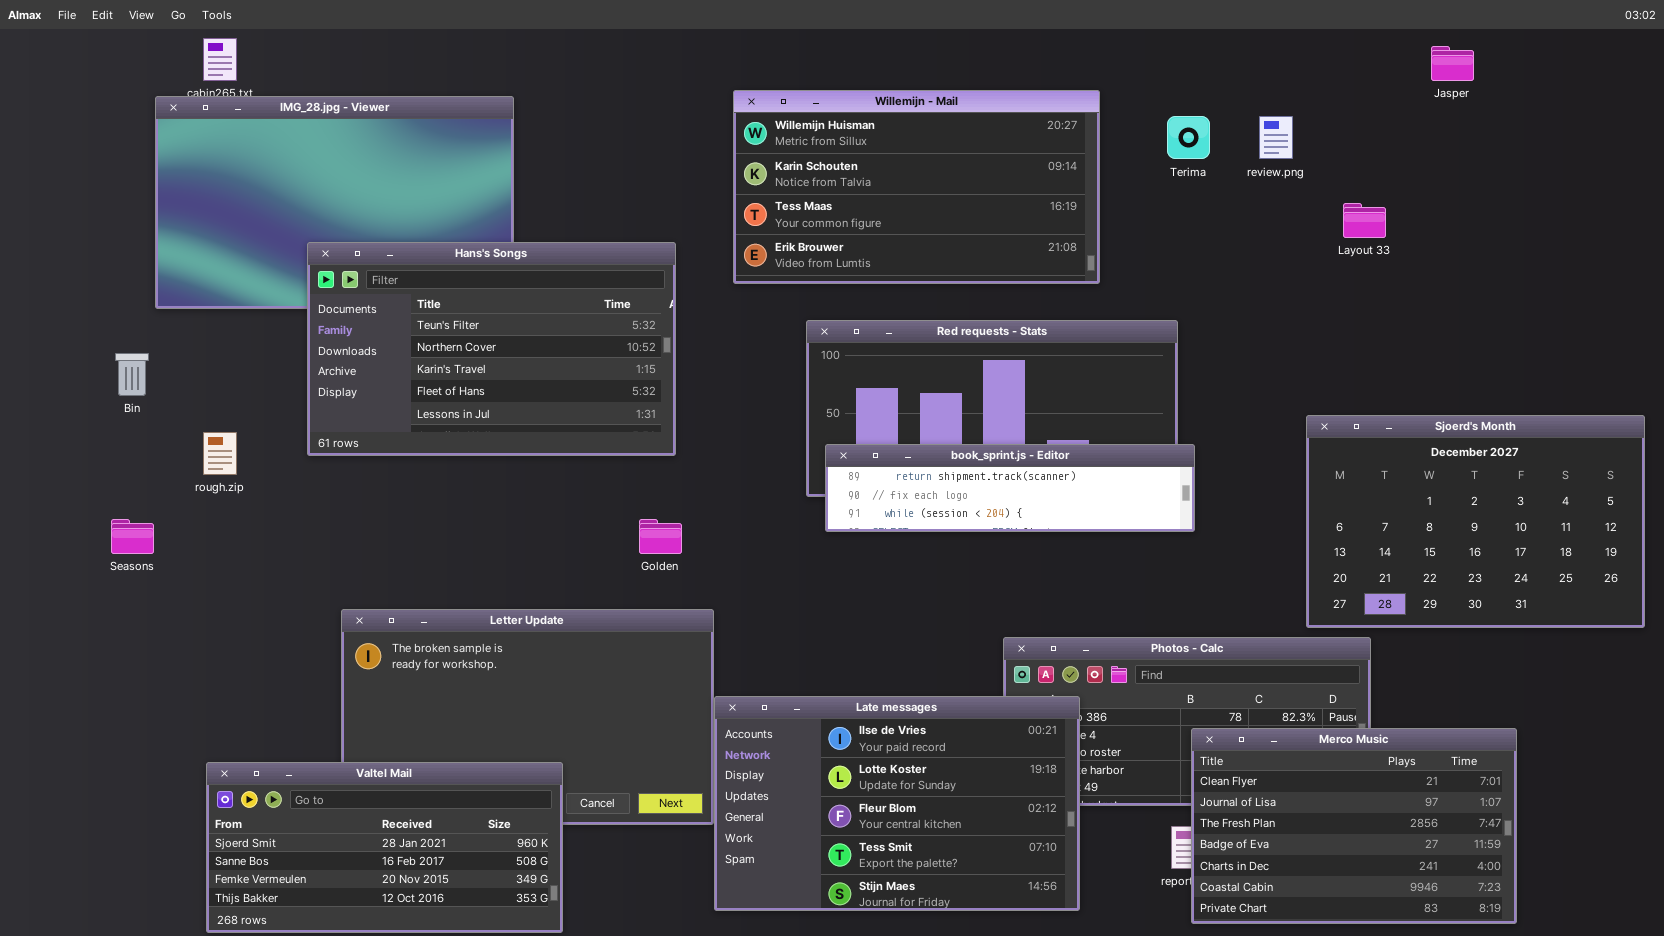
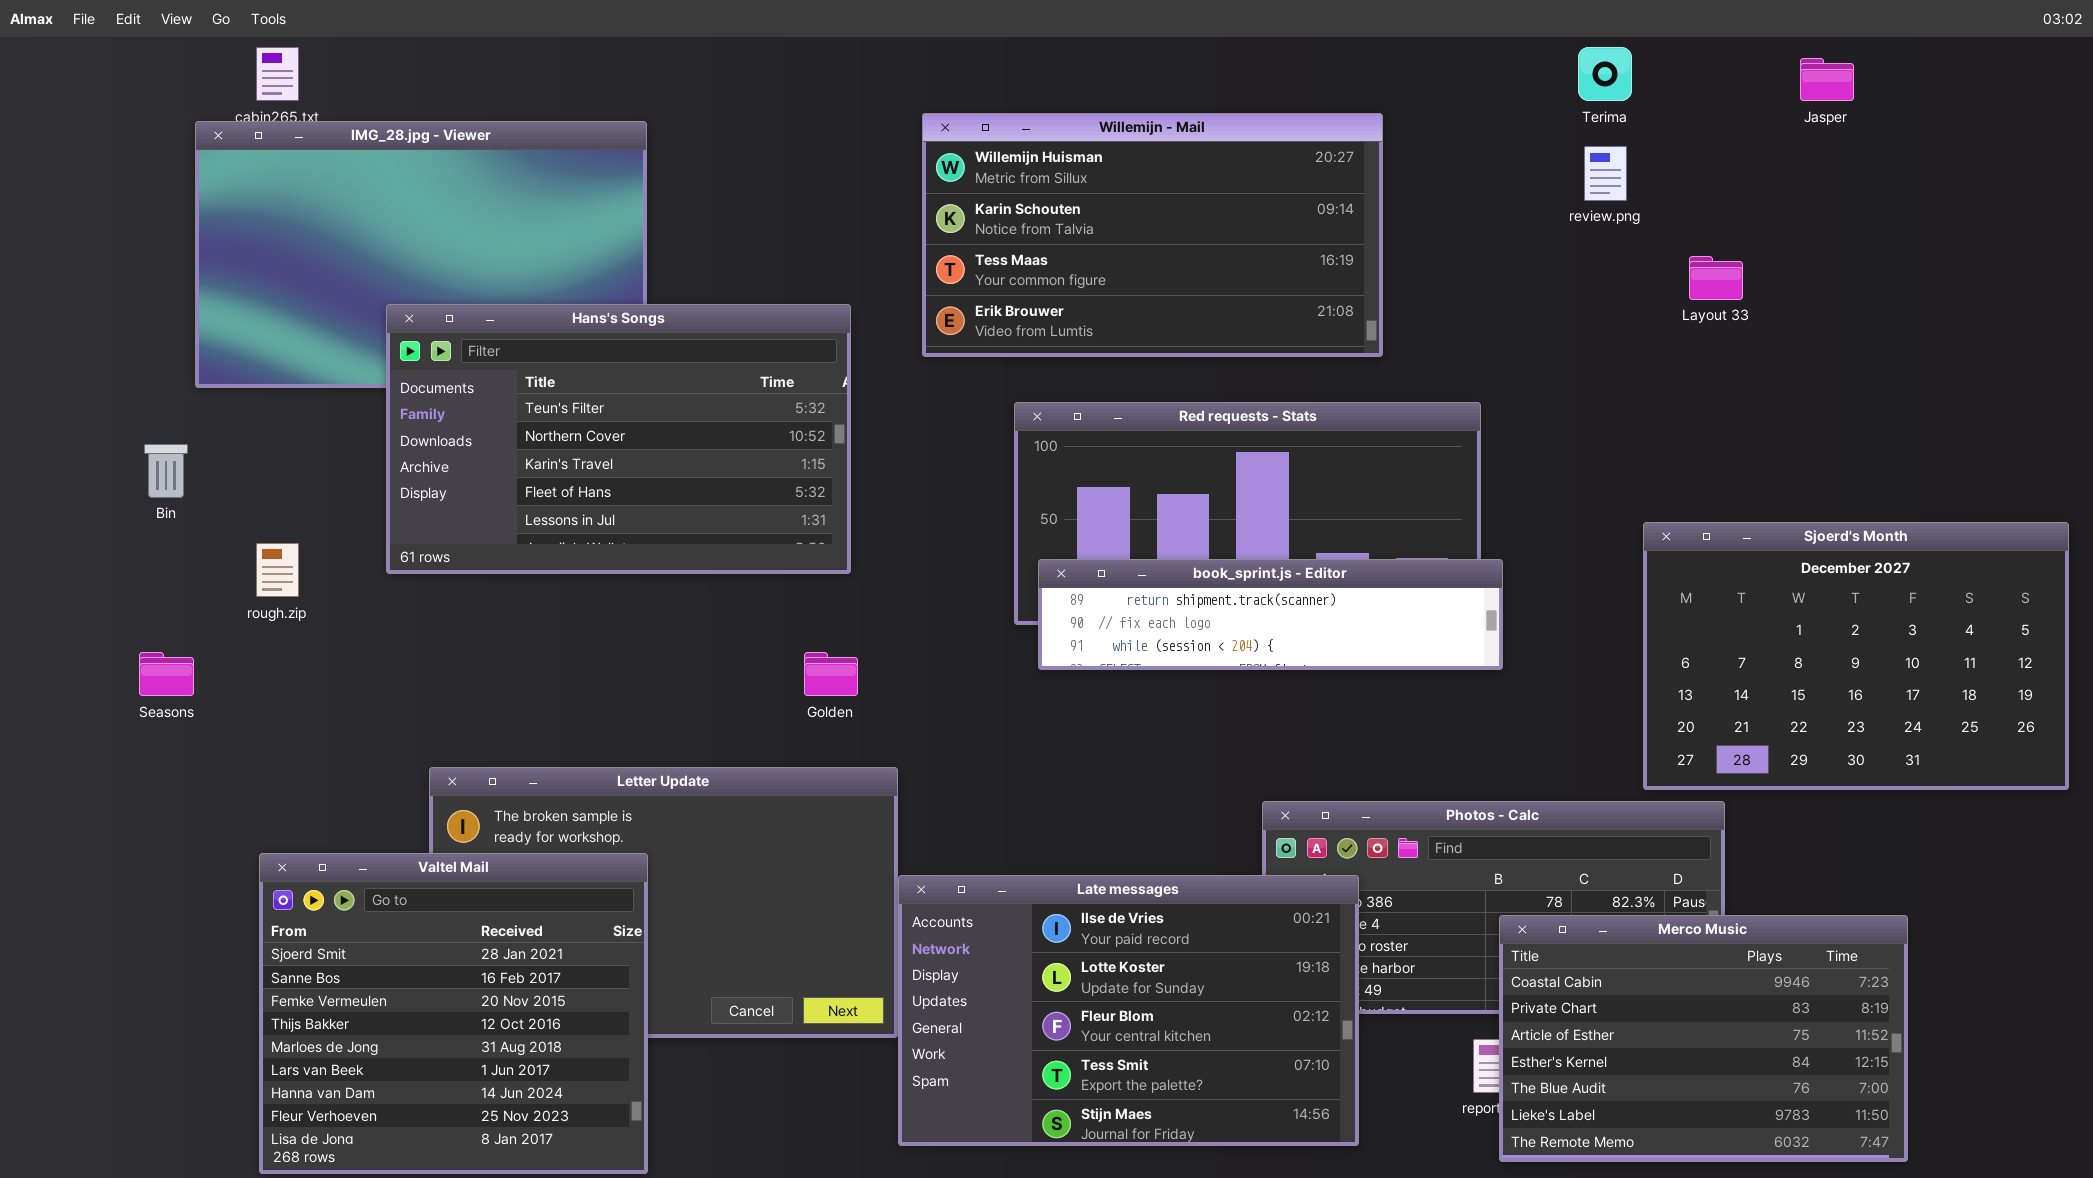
Terima: [1167,116,1210,159] -> [1578,47,1632,101], moved
Merco Music: [1191,728,1517,924] -> [1499,915,1908,1162], scrolled down 5 rows
Valtel Mail: [206,762,563,933] -> [259,853,648,1174], resized

